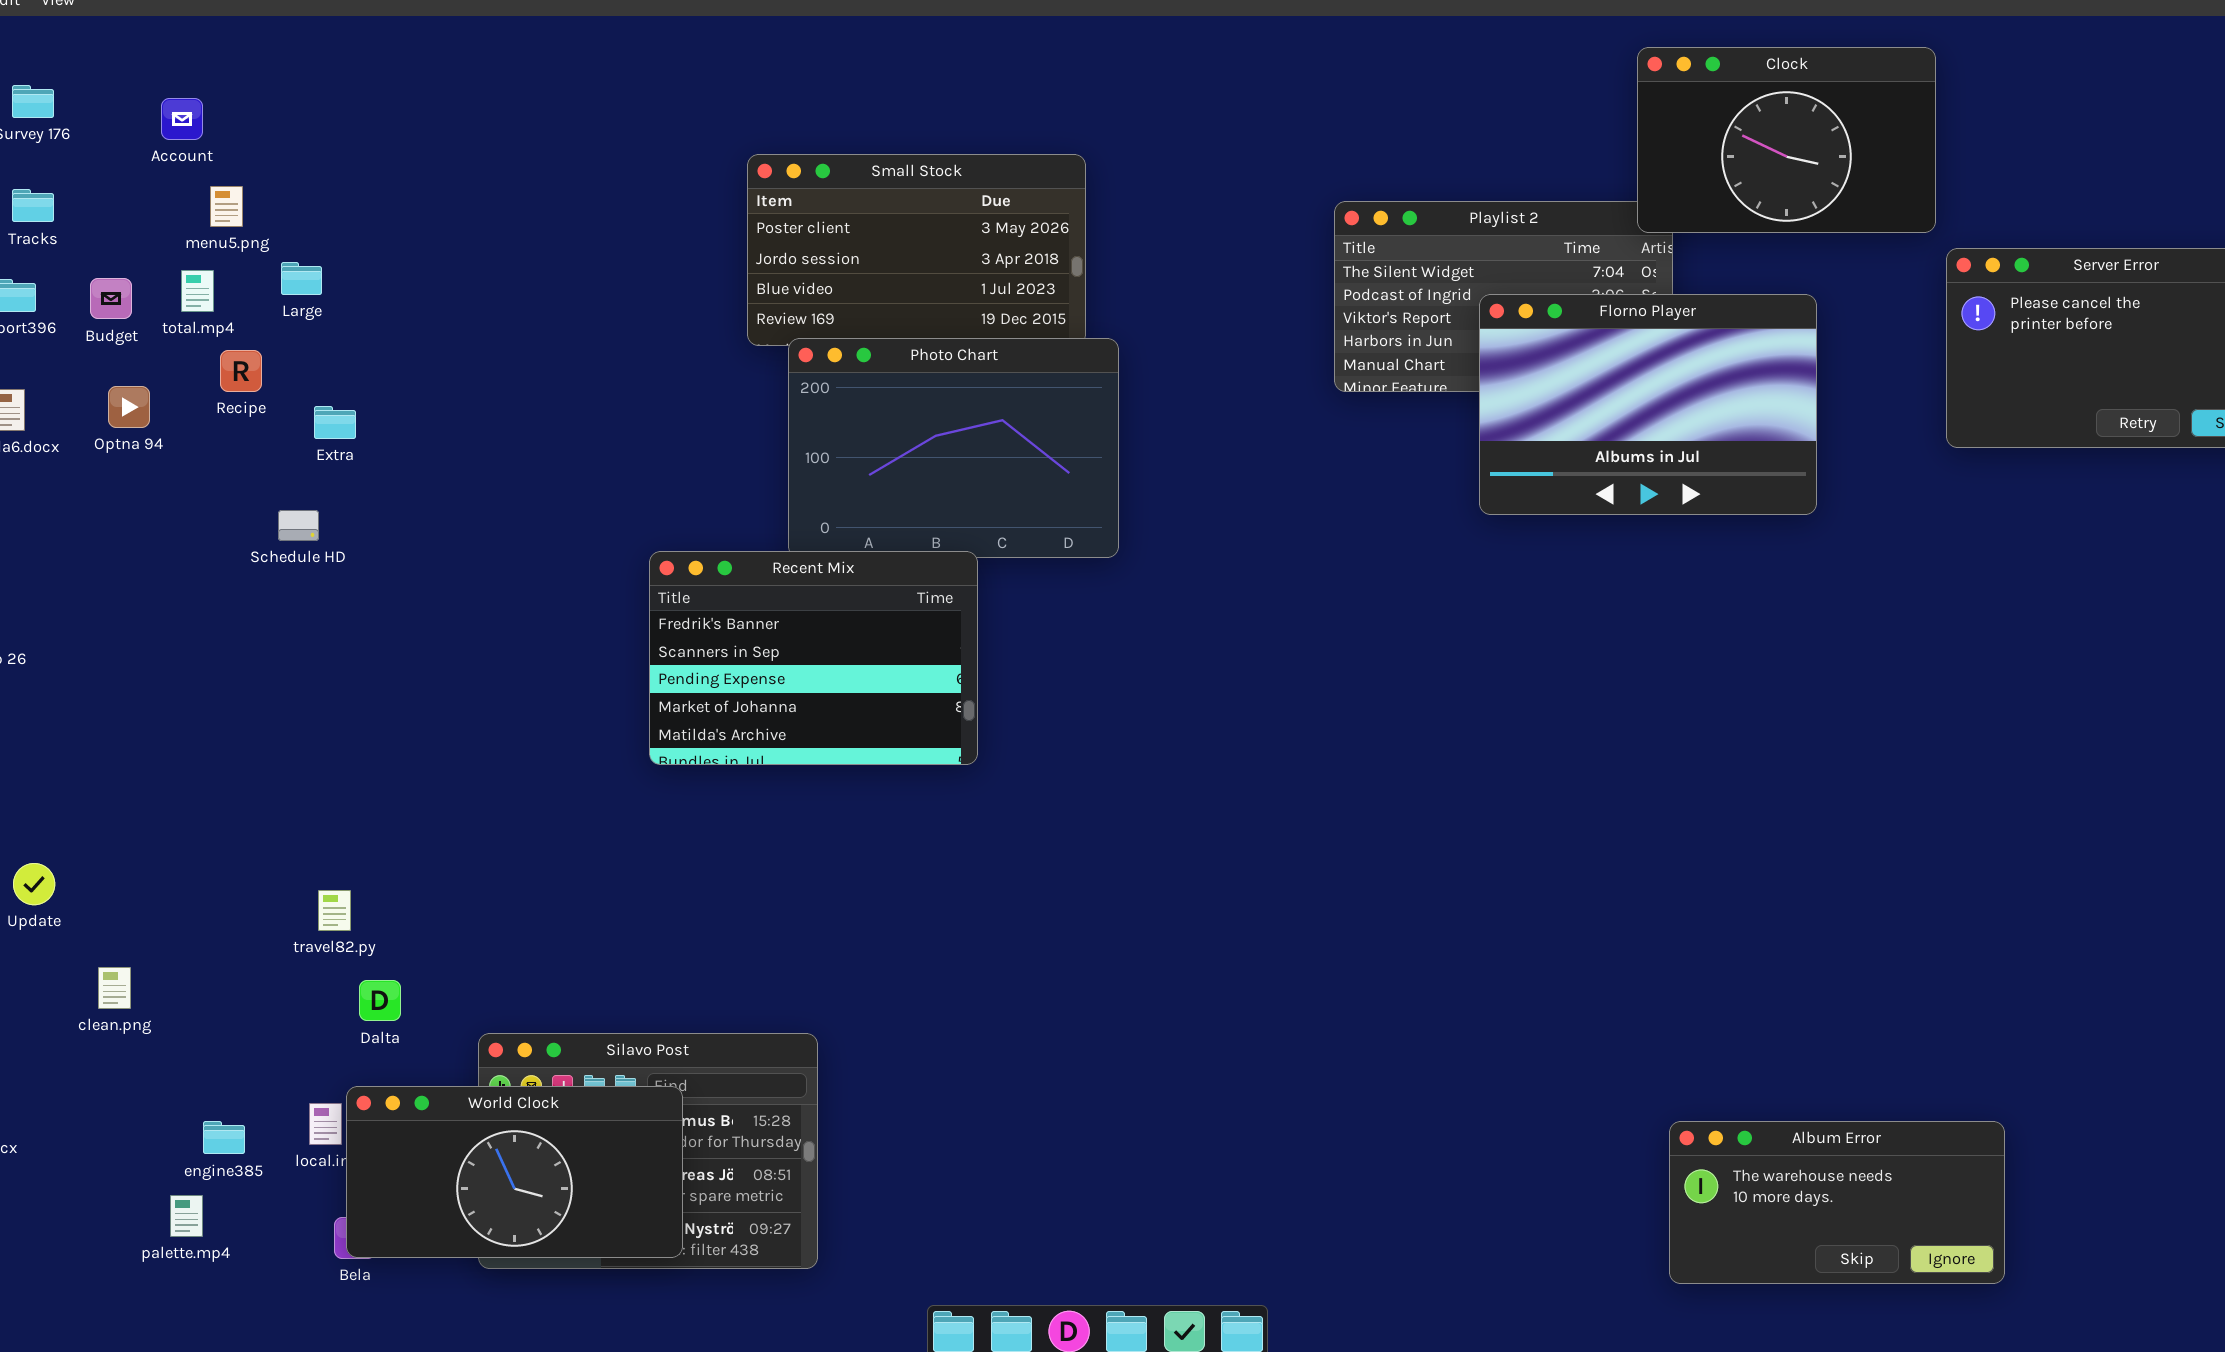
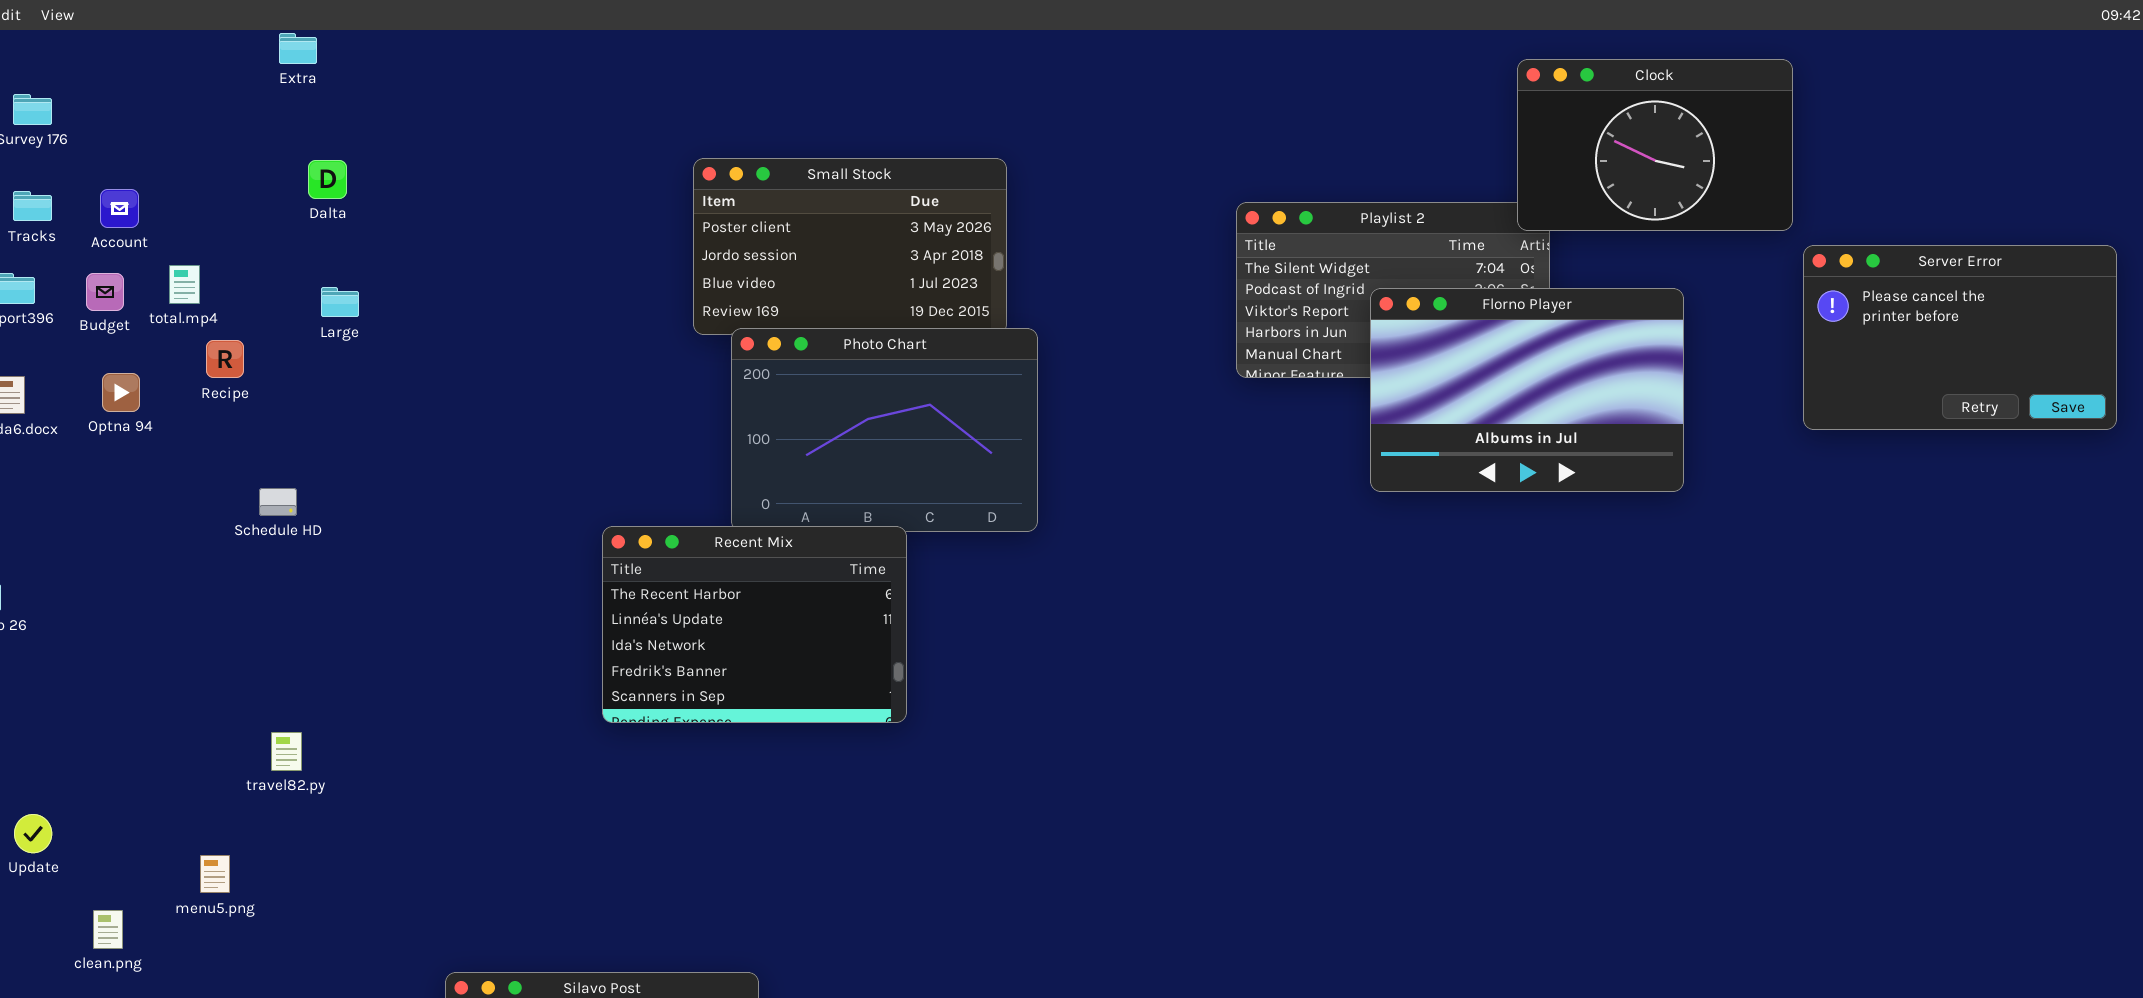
Account: [161,98,203,140] -> [100,189,139,228], moved
menu5.png: [210,186,243,227] -> [200,855,230,893], moved
Large: [281,262,322,295] -> [321,287,359,317], moved
Extra: [314,406,356,439] -> [279,33,317,64], moved
Recent Mix: [649,551,978,765] -> [602,526,907,723], scrolled up 3 rows
travel82.py: [318,890,351,931] -> [271,732,302,771], moved
Dalta: [359,980,401,1021] -> [308,160,347,199], moved

